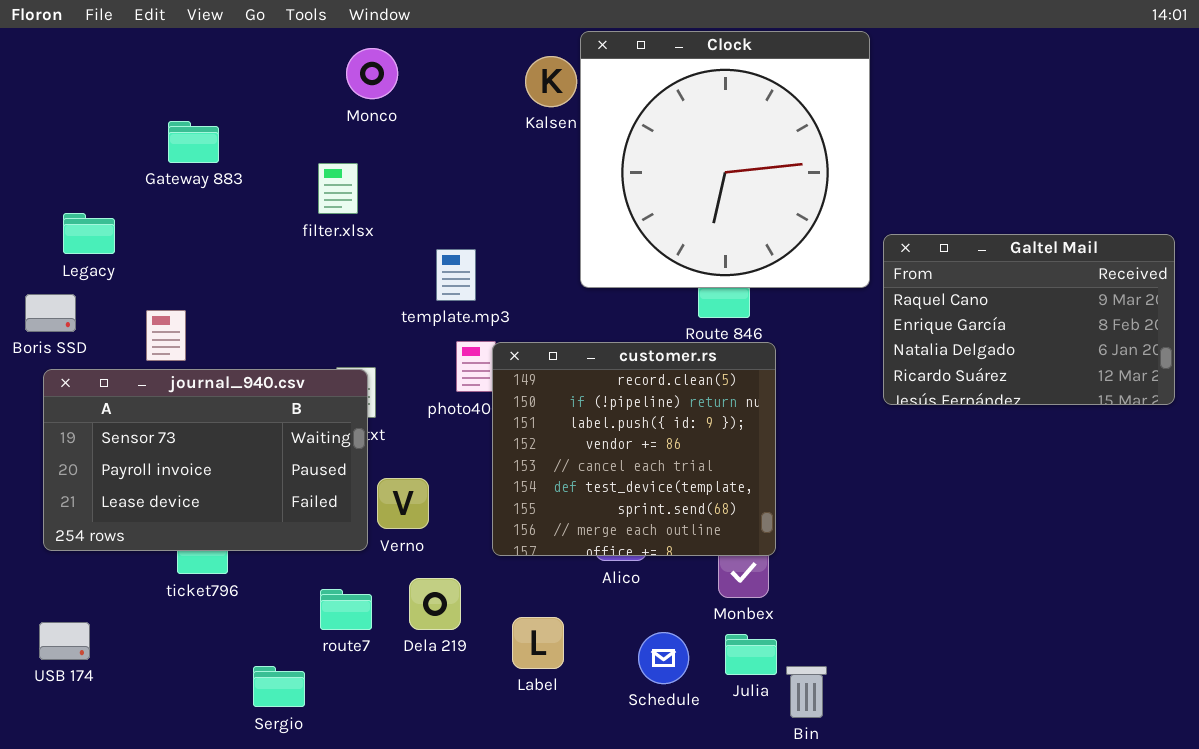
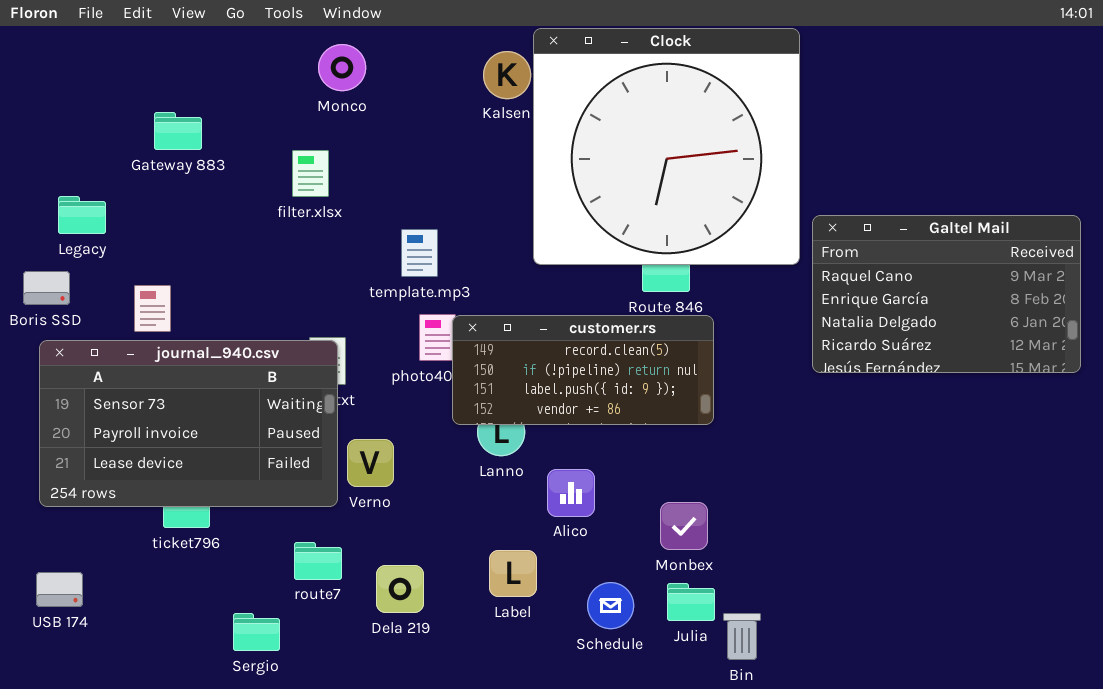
customer.rs: [492,342,776,556] -> [452,315,714,425], resized
Dela 219: [409,578,461,630] -> [376,565,424,613], moved
Label: [512,617,564,669] -> [489,550,537,597], moved

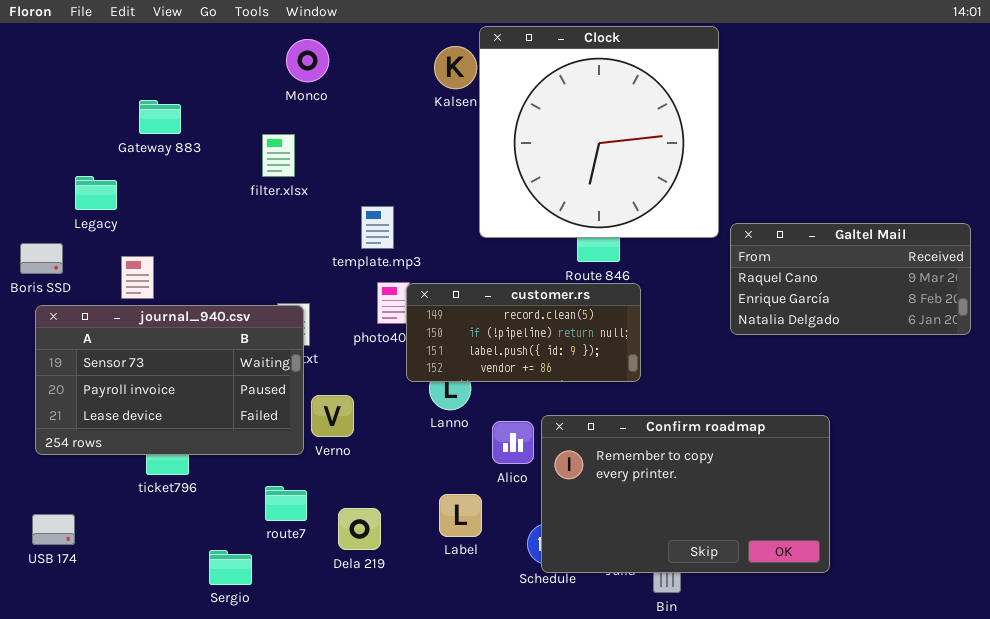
Legacy: [58,196,106,234] -> [75,176,117,210], moved
Galtel Mail: [812,215,1081,373] -> [730,223,971,335], resized
Confirm roadmap: none -> [541,415,830,573], opened

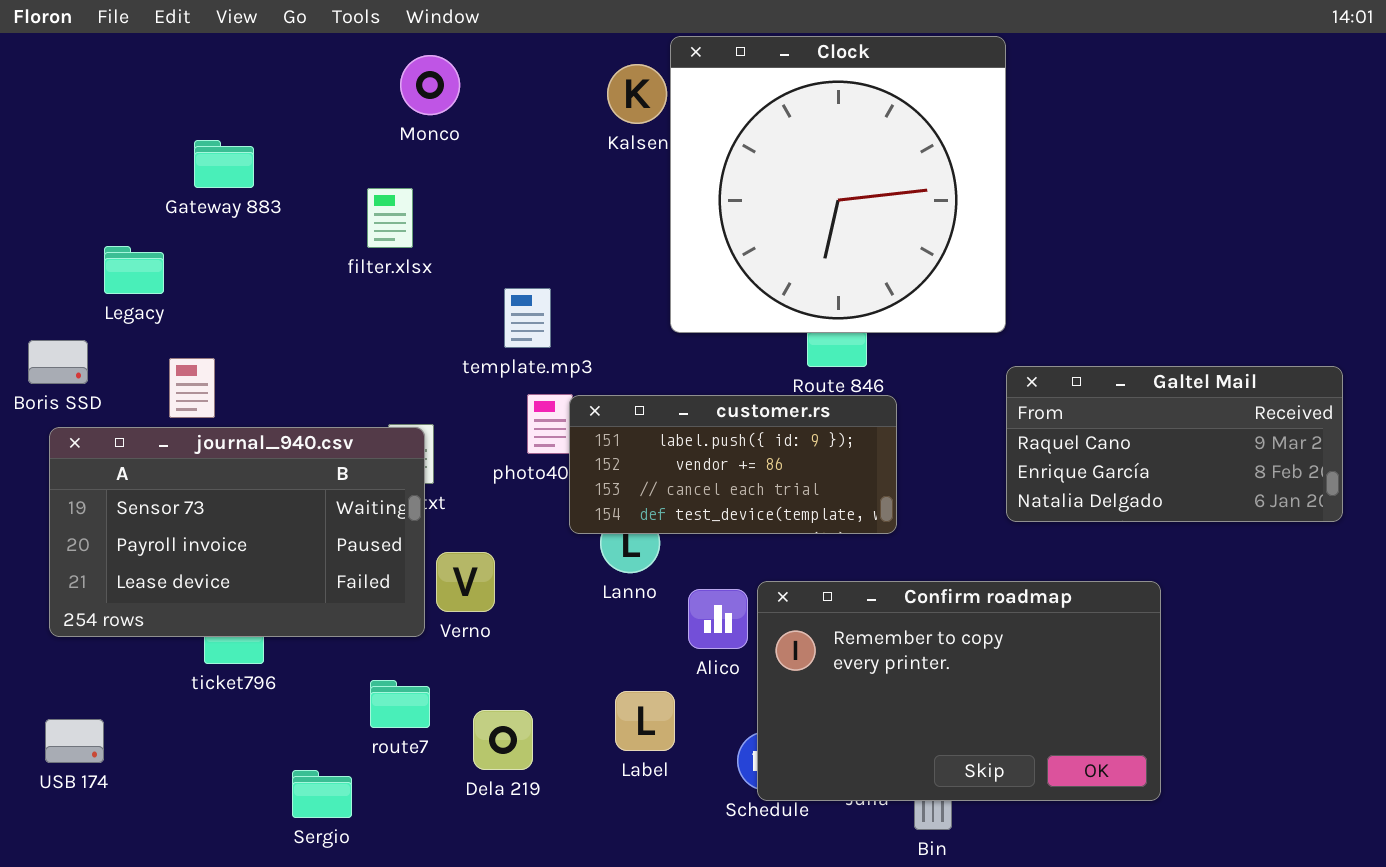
Galtel Mail: [730,223,971,335] -> [1006,366,1343,522], moved
customer.rs: [406,283,641,382] -> [569,395,897,534], scrolled down 2 rows

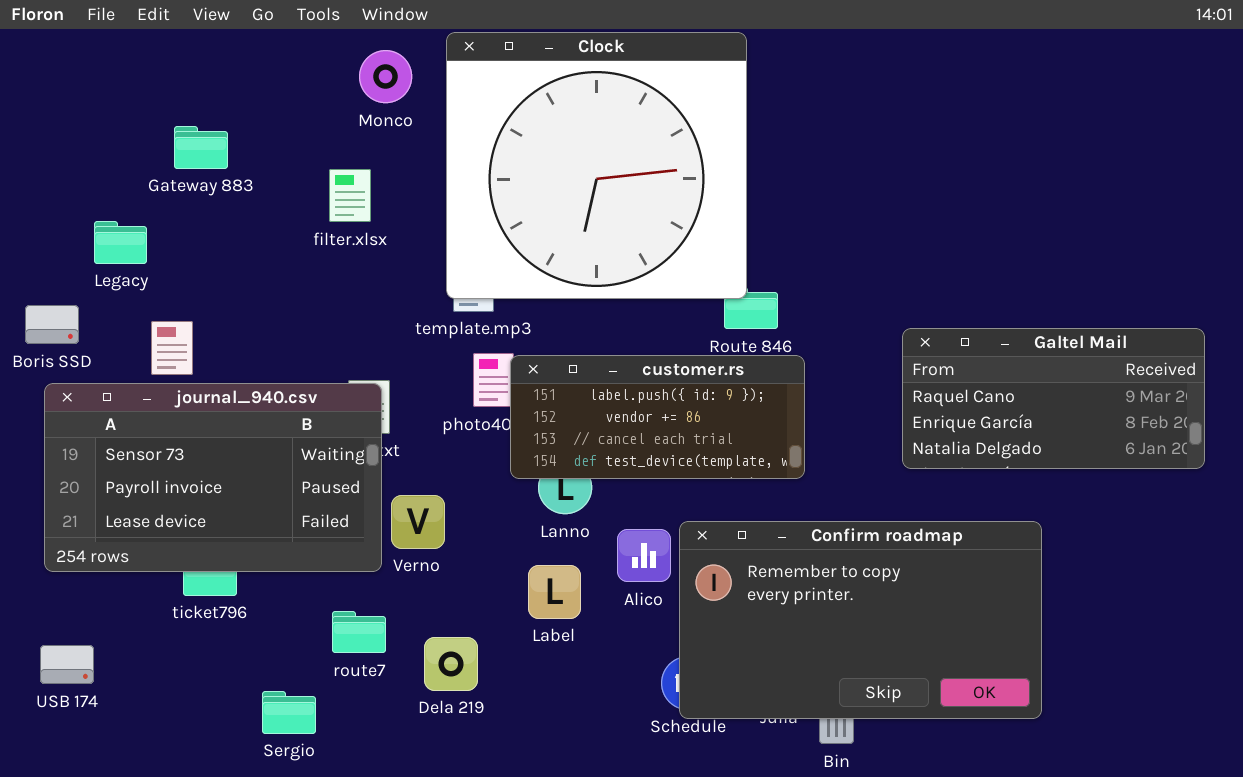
Clock: [670,36,1006,333] -> [446,32,747,299], moved
Label: [615,691,675,751] -> [528,565,581,619], moved

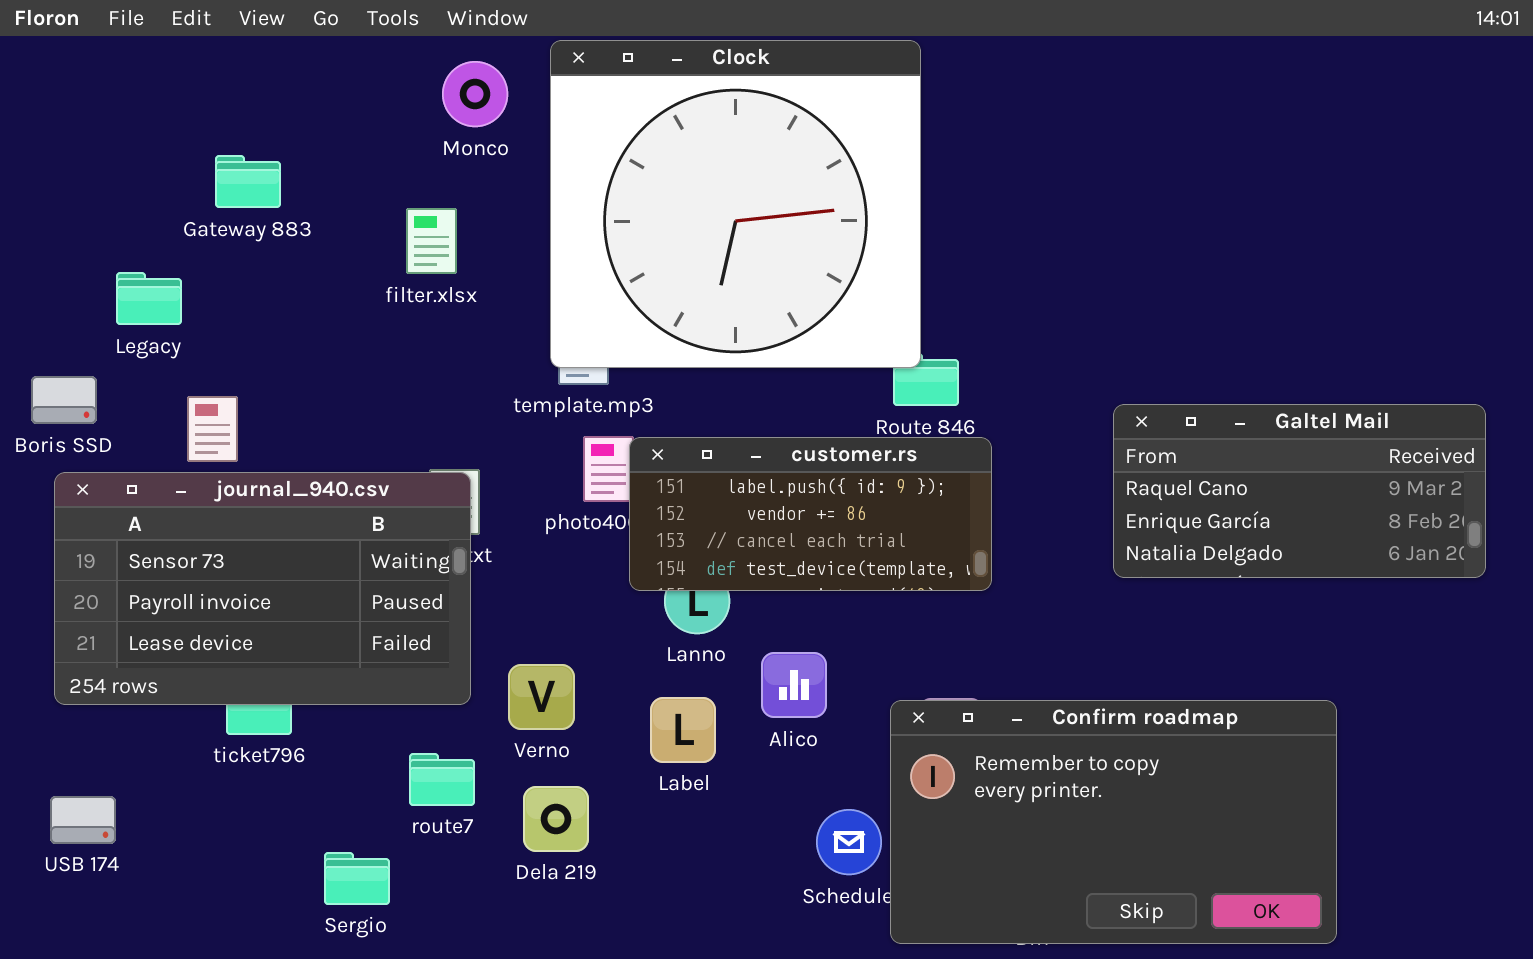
Verno: [391,495,445,549] -> [508,664,575,730], moved
Confirm roadmap: [679,521,1042,719] -> [890,700,1337,944], moved

